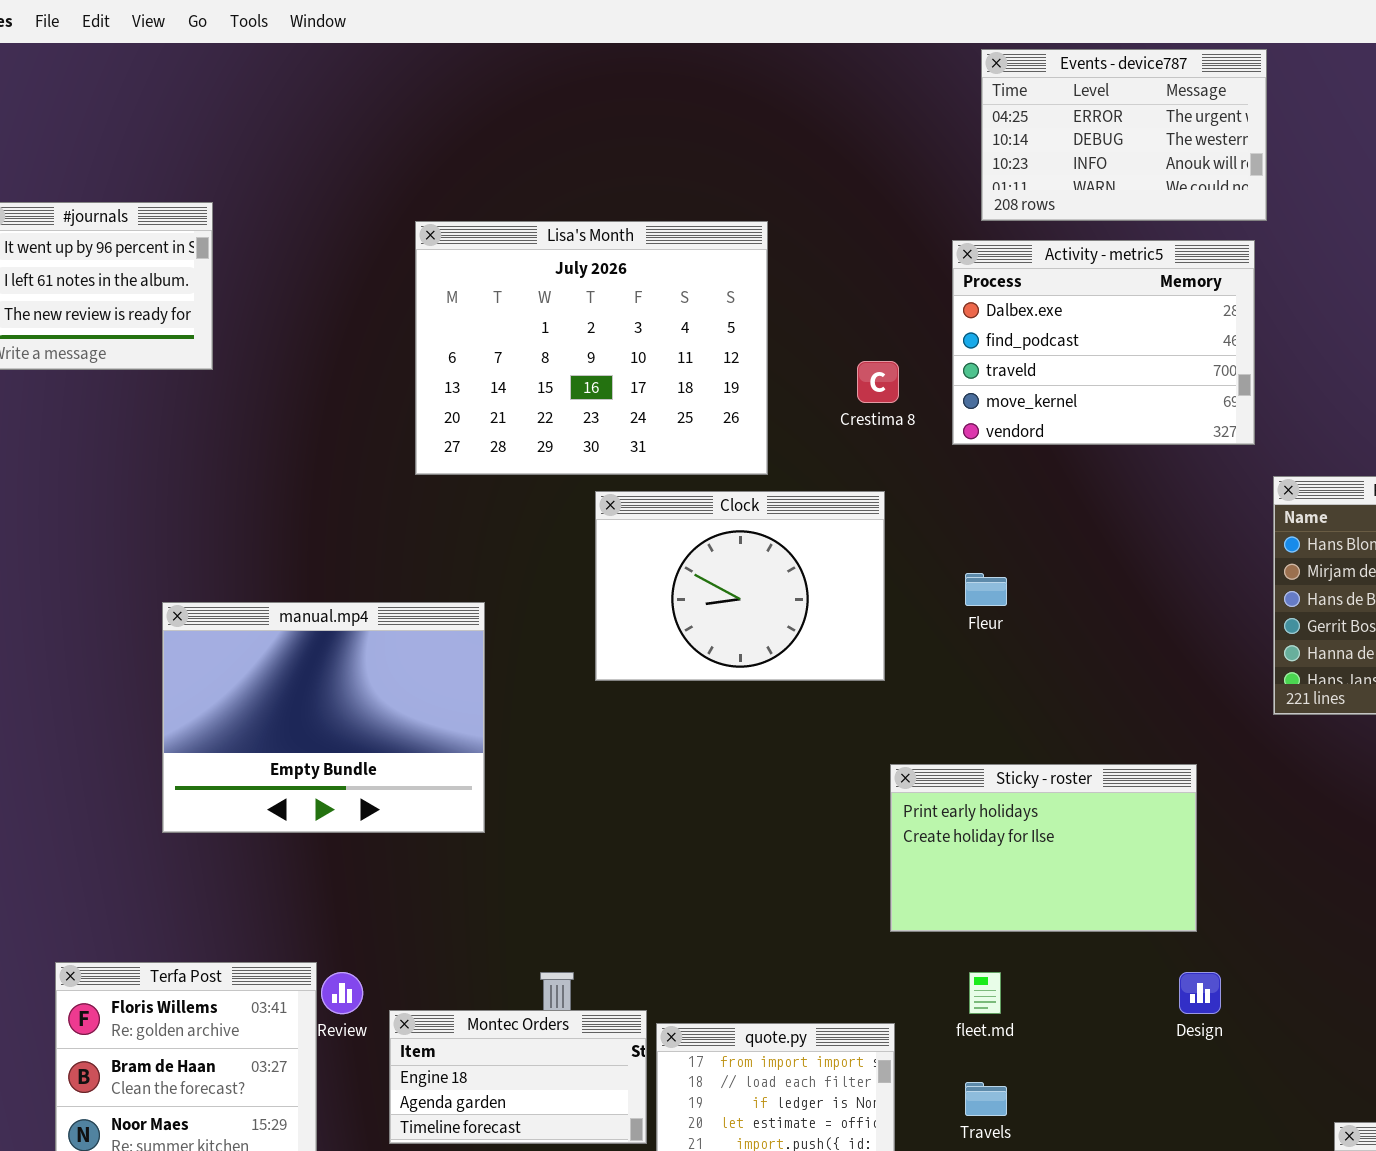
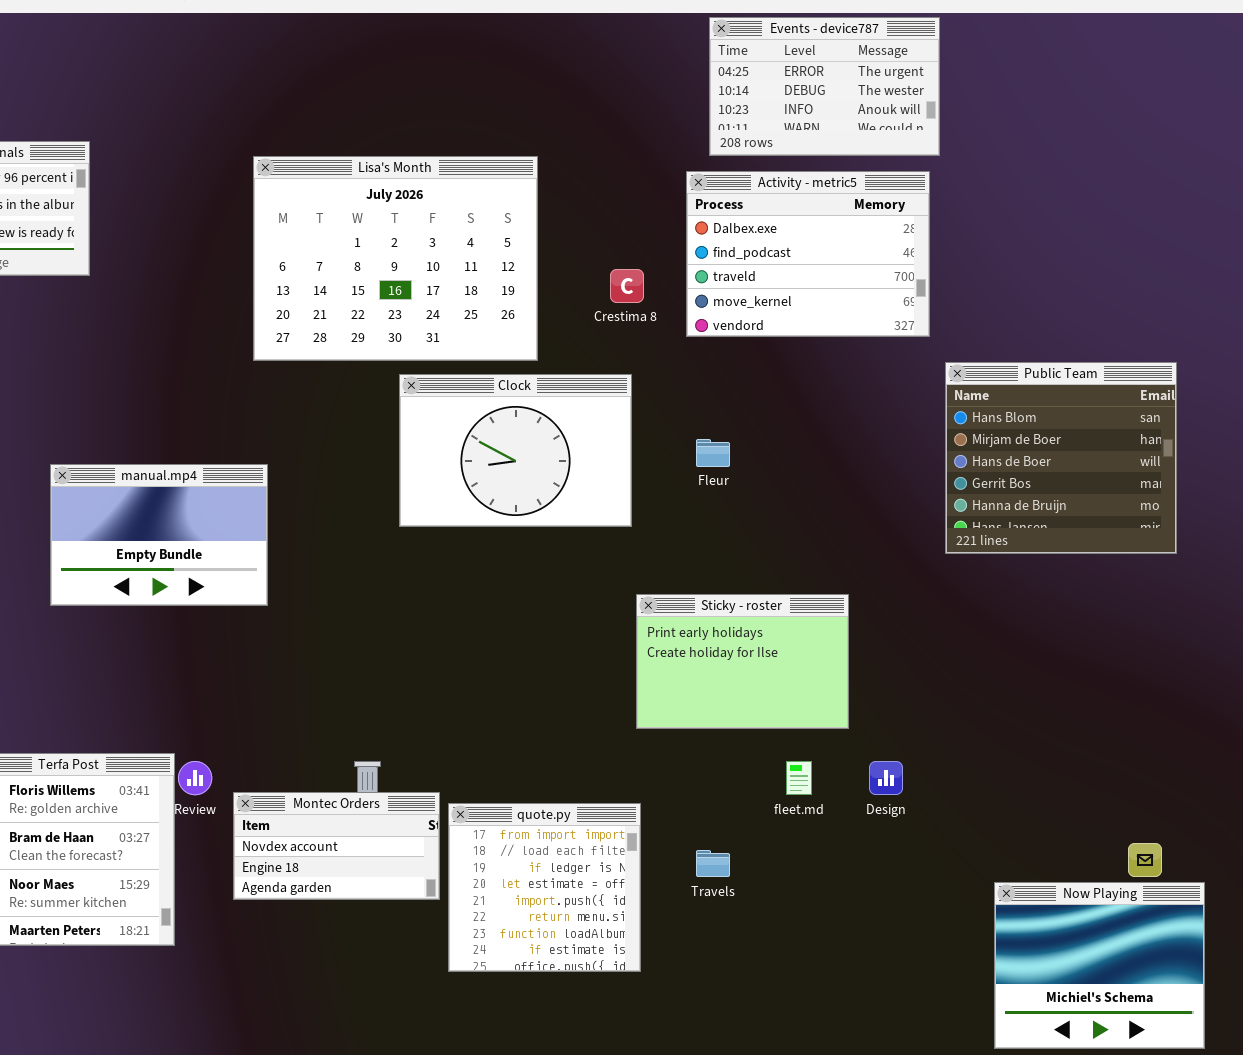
manual.mp4: [162,602,485,833] -> [50,464,268,606], resized
Sticky - roster: [890,764,1197,932] -> [636,594,849,729], resized
fleet.md: [969,972,1001,1014] -> [786,761,812,795], moved
Montec Orders: [389,1010,647,1144] -> [233,792,440,900], scrolled up 1 row

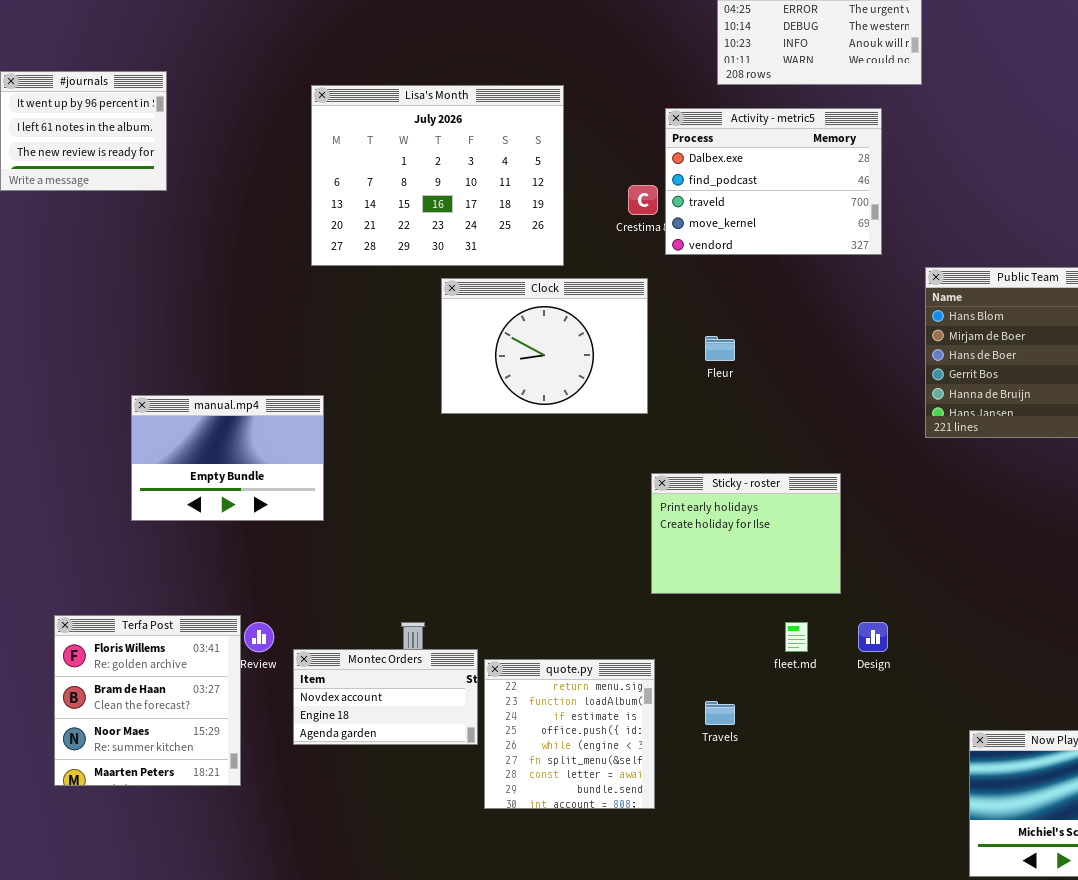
Activity - metric5: [686,171,930,337] -> [665,108,882,255], moved
manual.mp4: [50,464,268,606] -> [131,395,324,521], moved
quote.py: [448,803,641,972] -> [484,659,655,809], scrolled down 5 rows

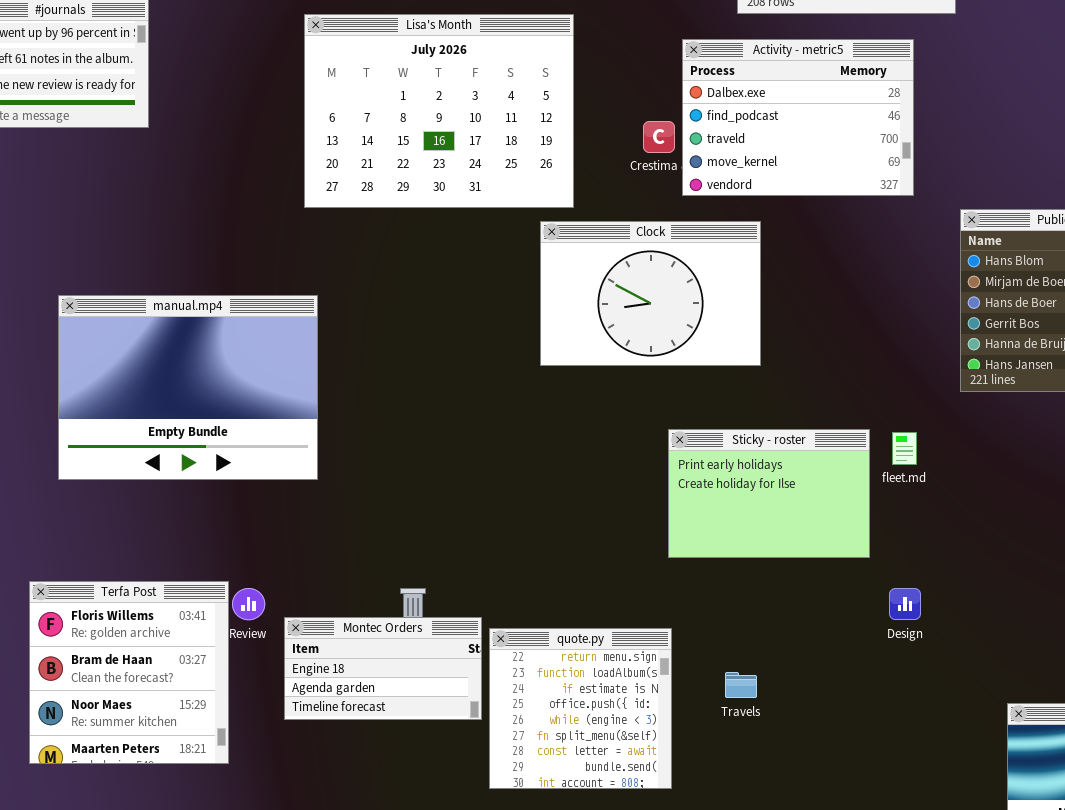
Clock: [441,278,648,414] -> [540,221,761,366], moved
manual.mp4: [131,395,324,521] -> [58,295,318,480], resized
fleet.md: [785,622,808,652] -> [892,432,917,465], moved
Montec Orders: [293,649,478,745] -> [284,617,482,720], scrolled down 1 row

